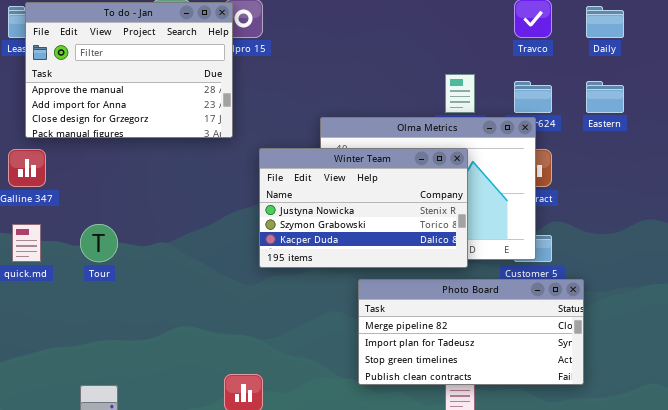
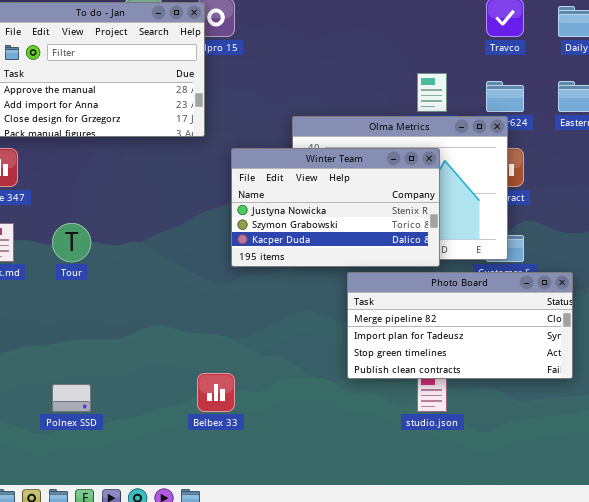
Photo Board: [358,279,584,385] -> [347,272,573,379], moved

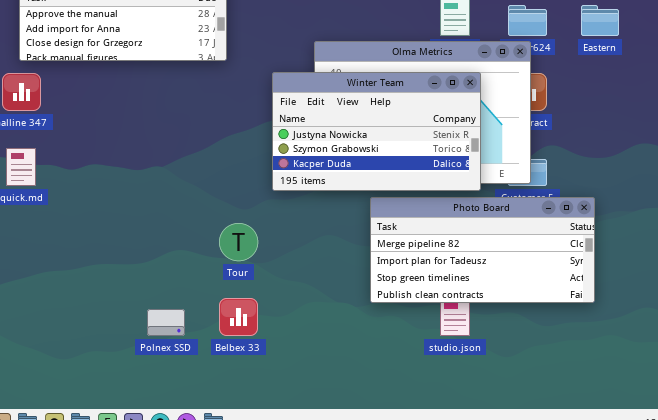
Winter Team: [231,148,440,267] -> [272,72,481,191], moved
Tour: [52,223,91,262] -> [219,223,258,261], moved
Polnex SSD: [52,384,91,412] -> [147,309,185,336], moved

